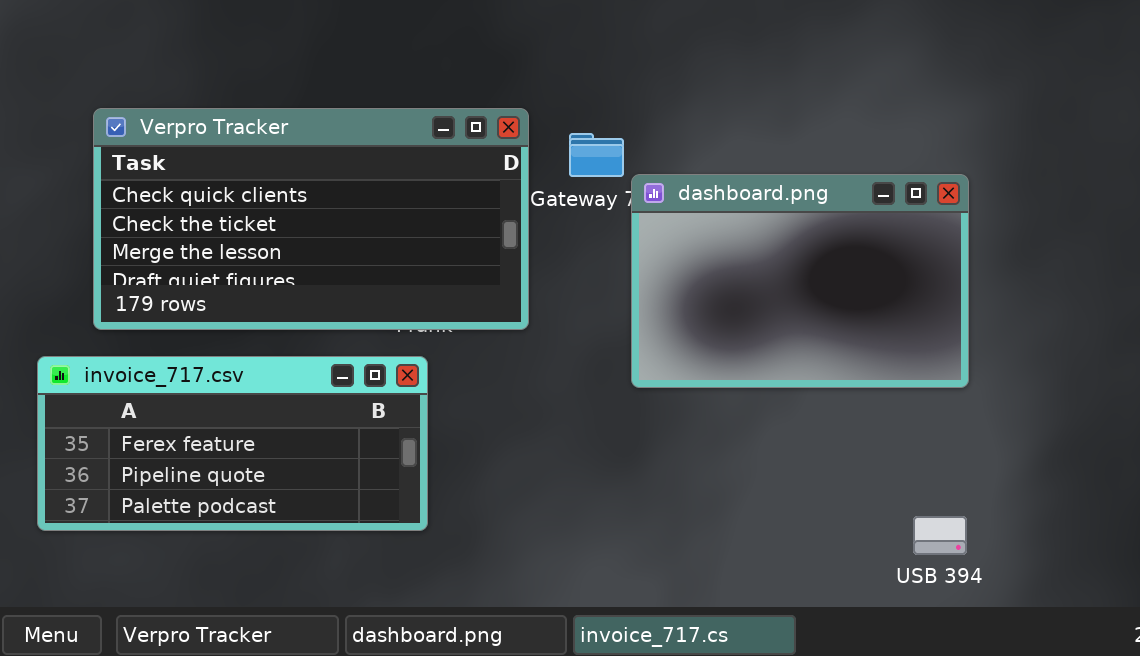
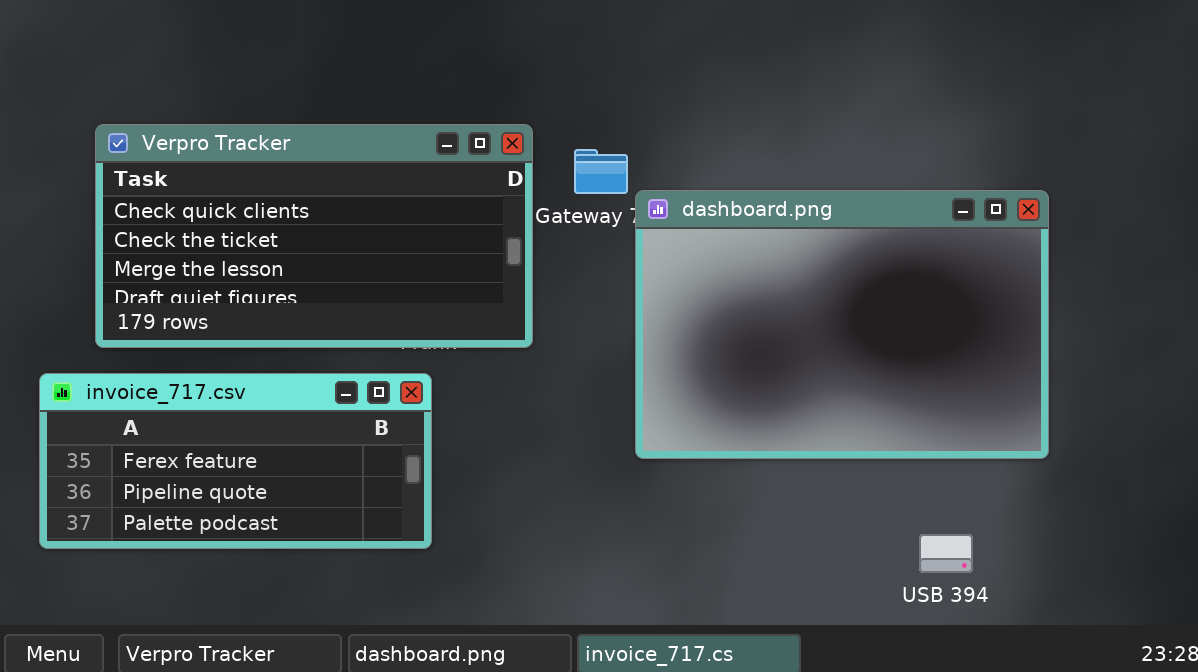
dashboard.png: [631,174,969,388] -> [635,190,1049,459], resized

